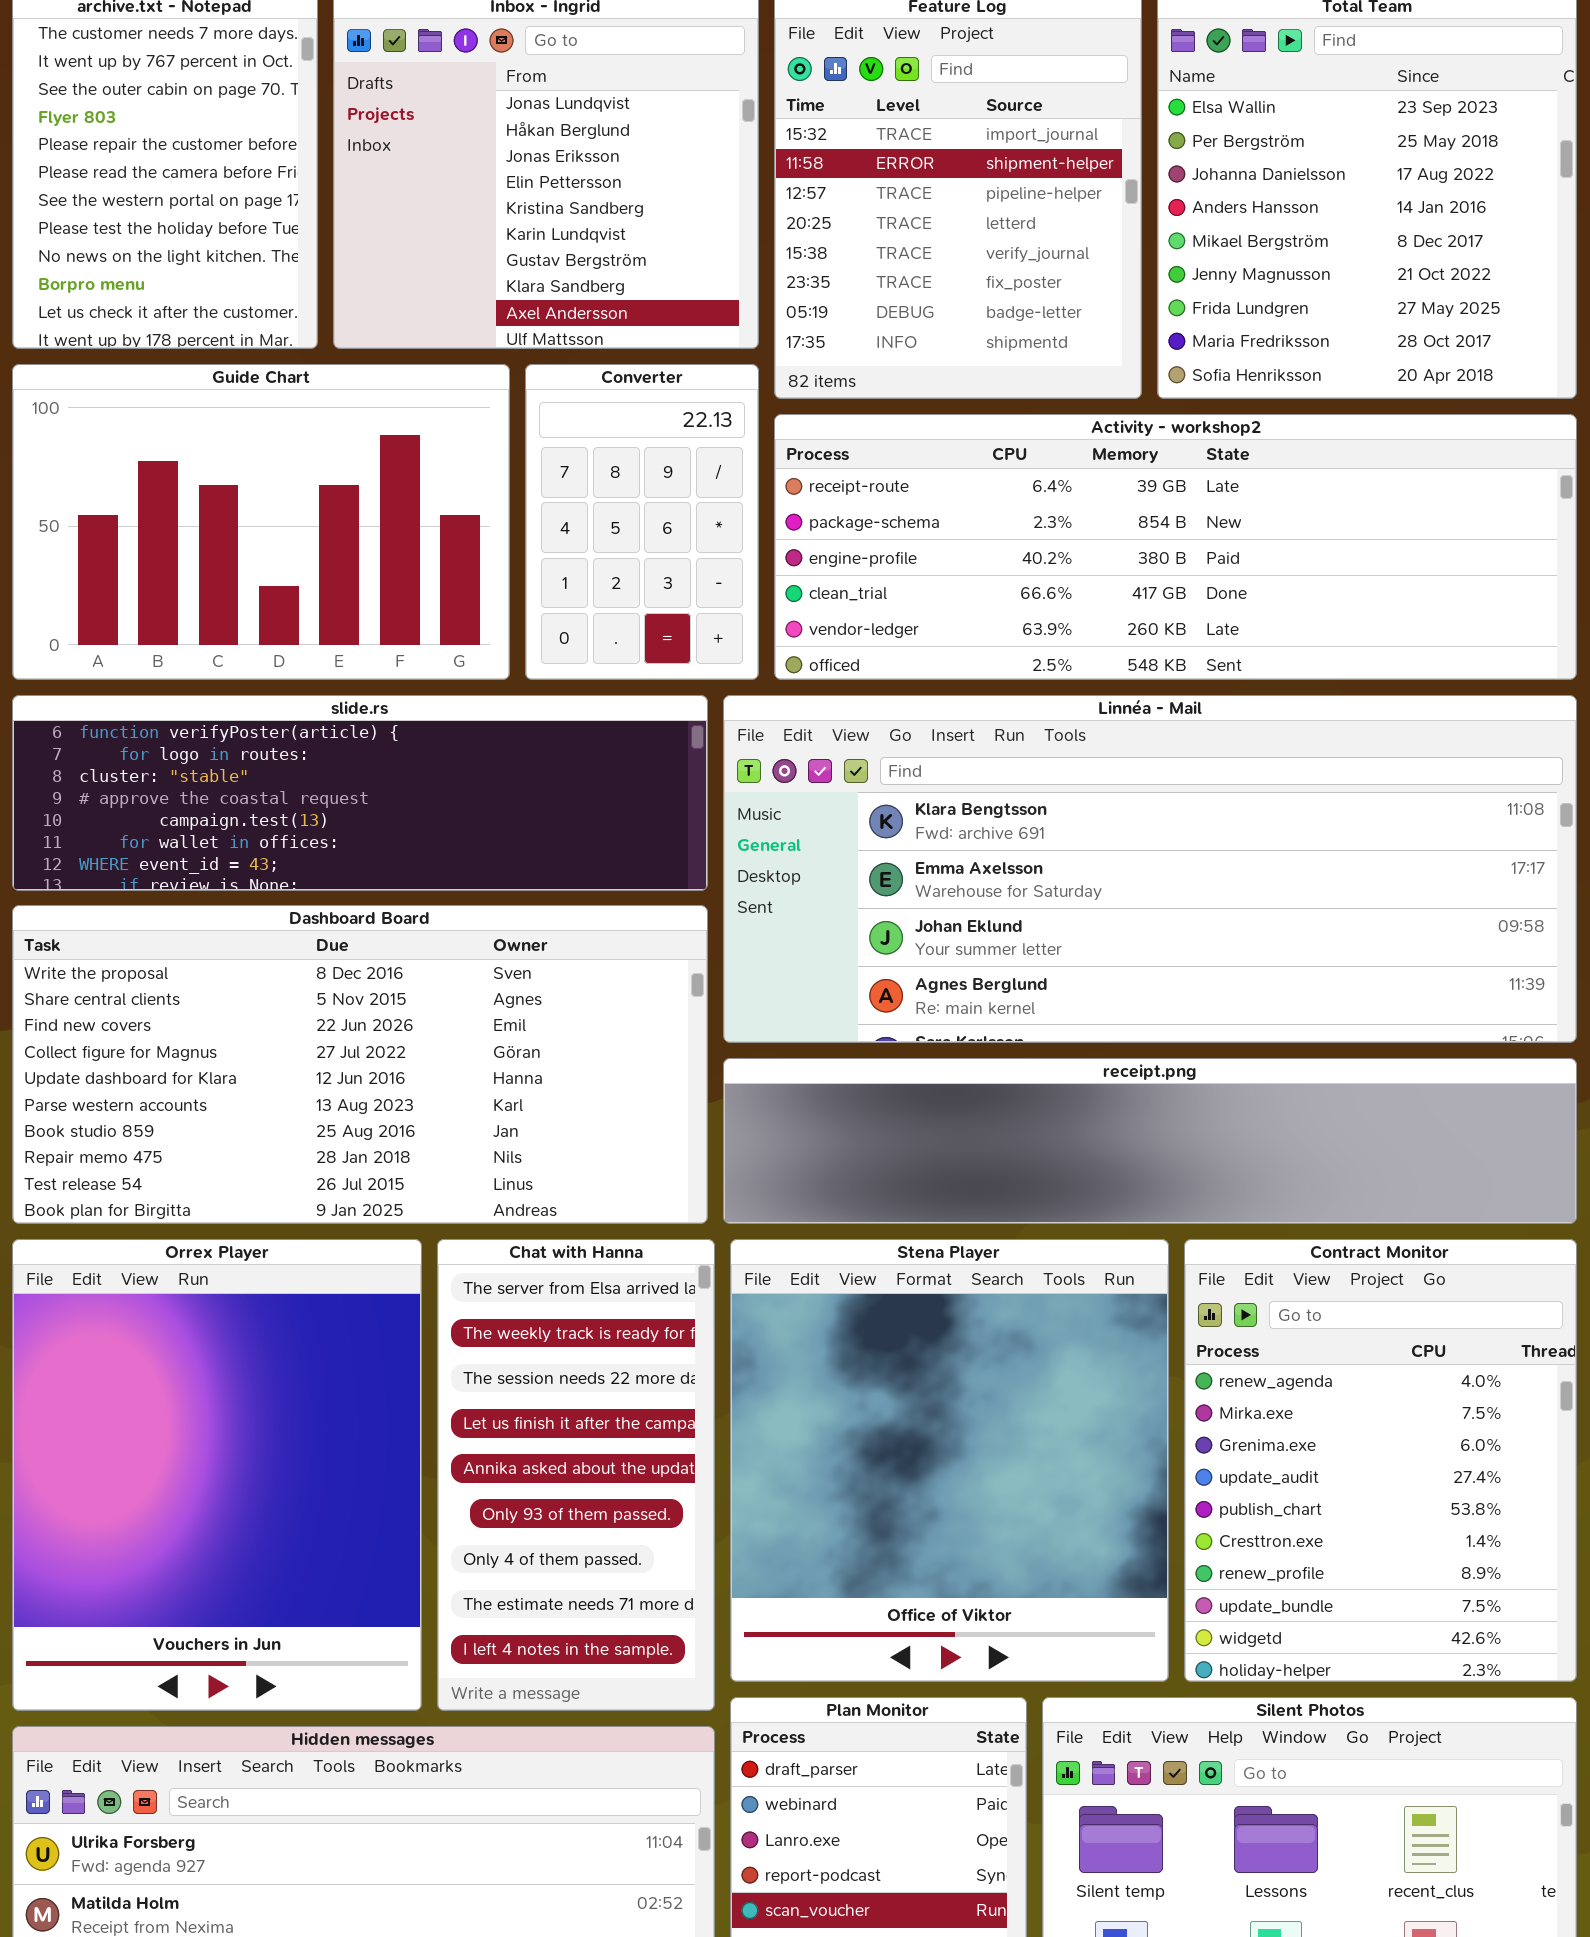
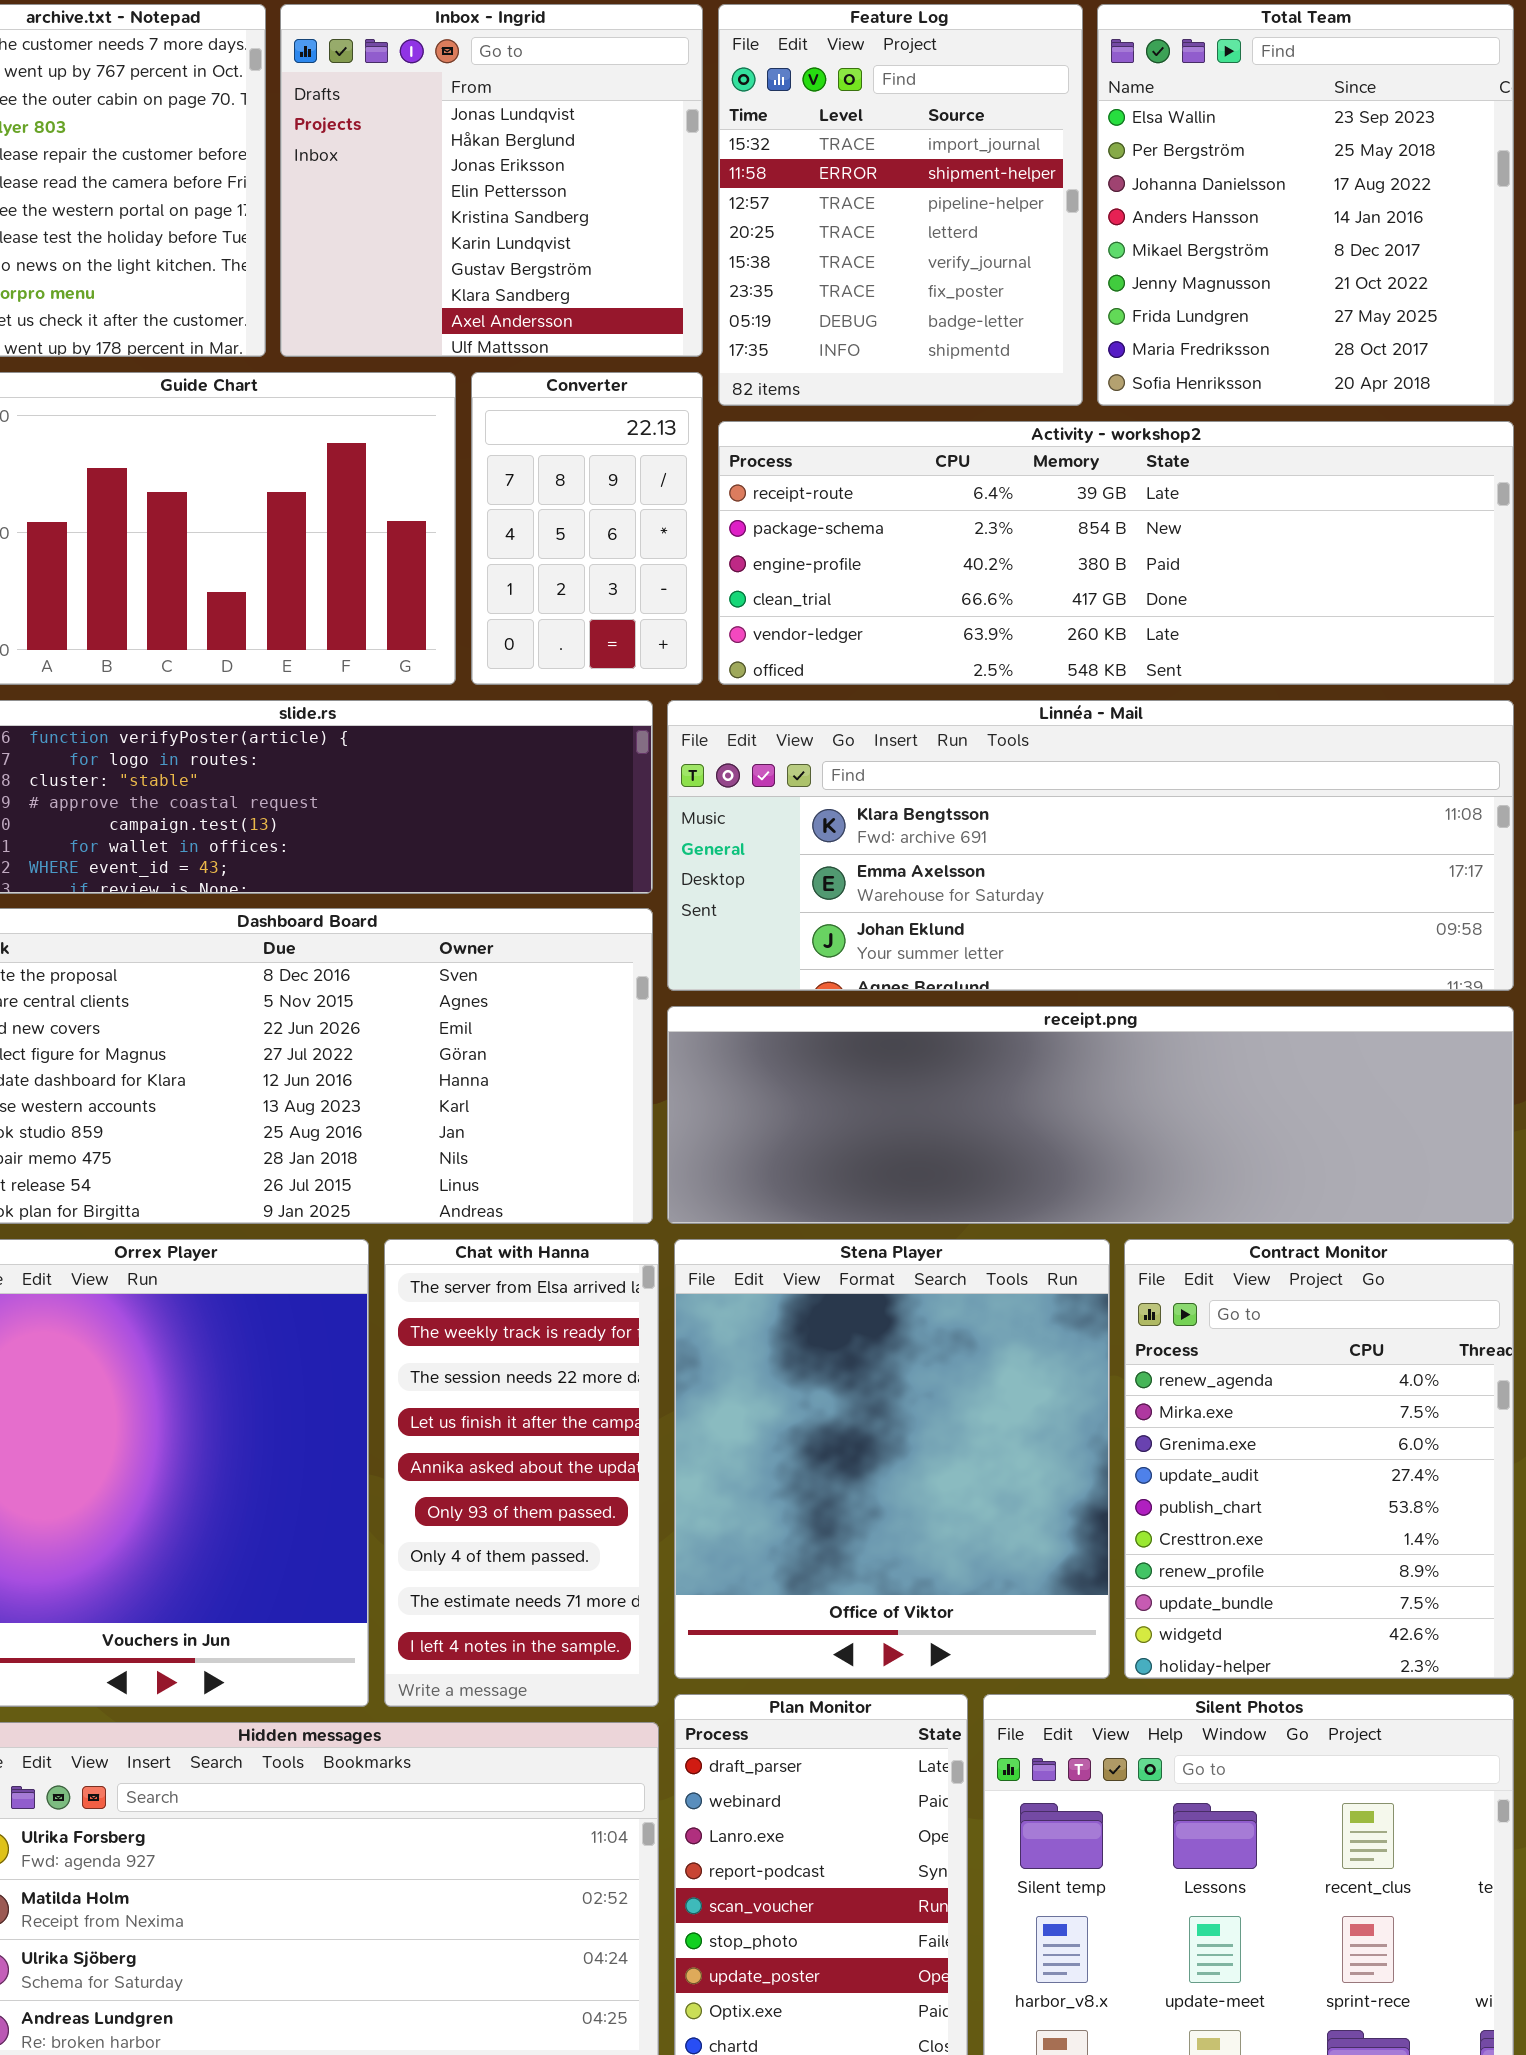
Linnéa - Mail: [723,695,1577,1043] -> [667,700,1514,991], resized
receipt.png: [723,1058,1577,1224] -> [667,1006,1514,1224], resized

